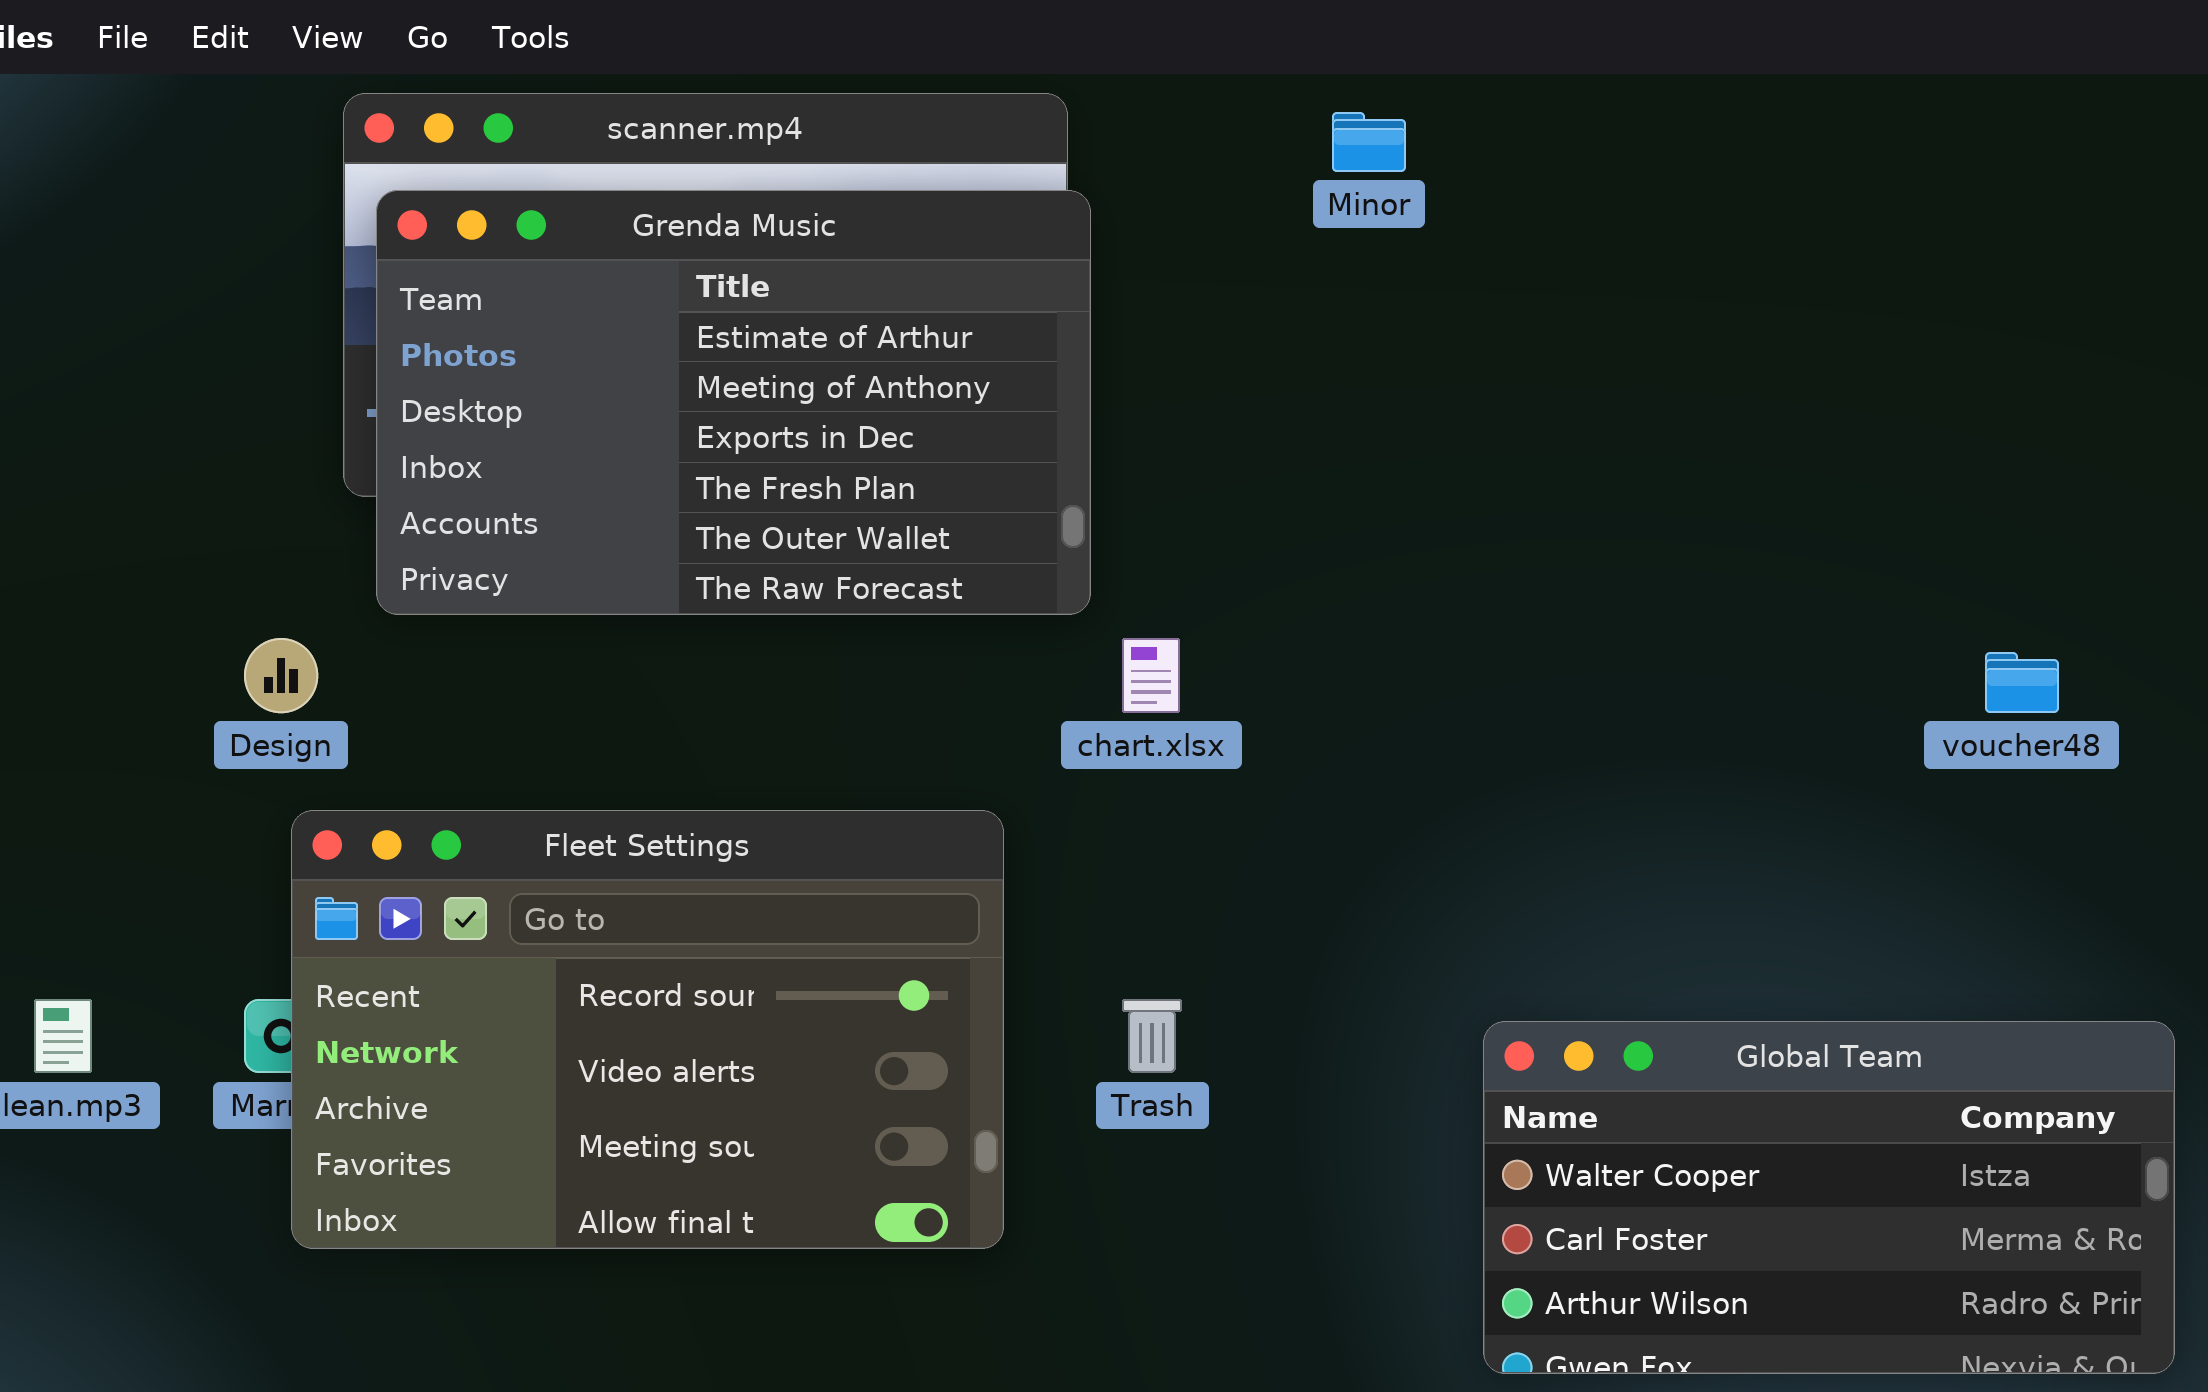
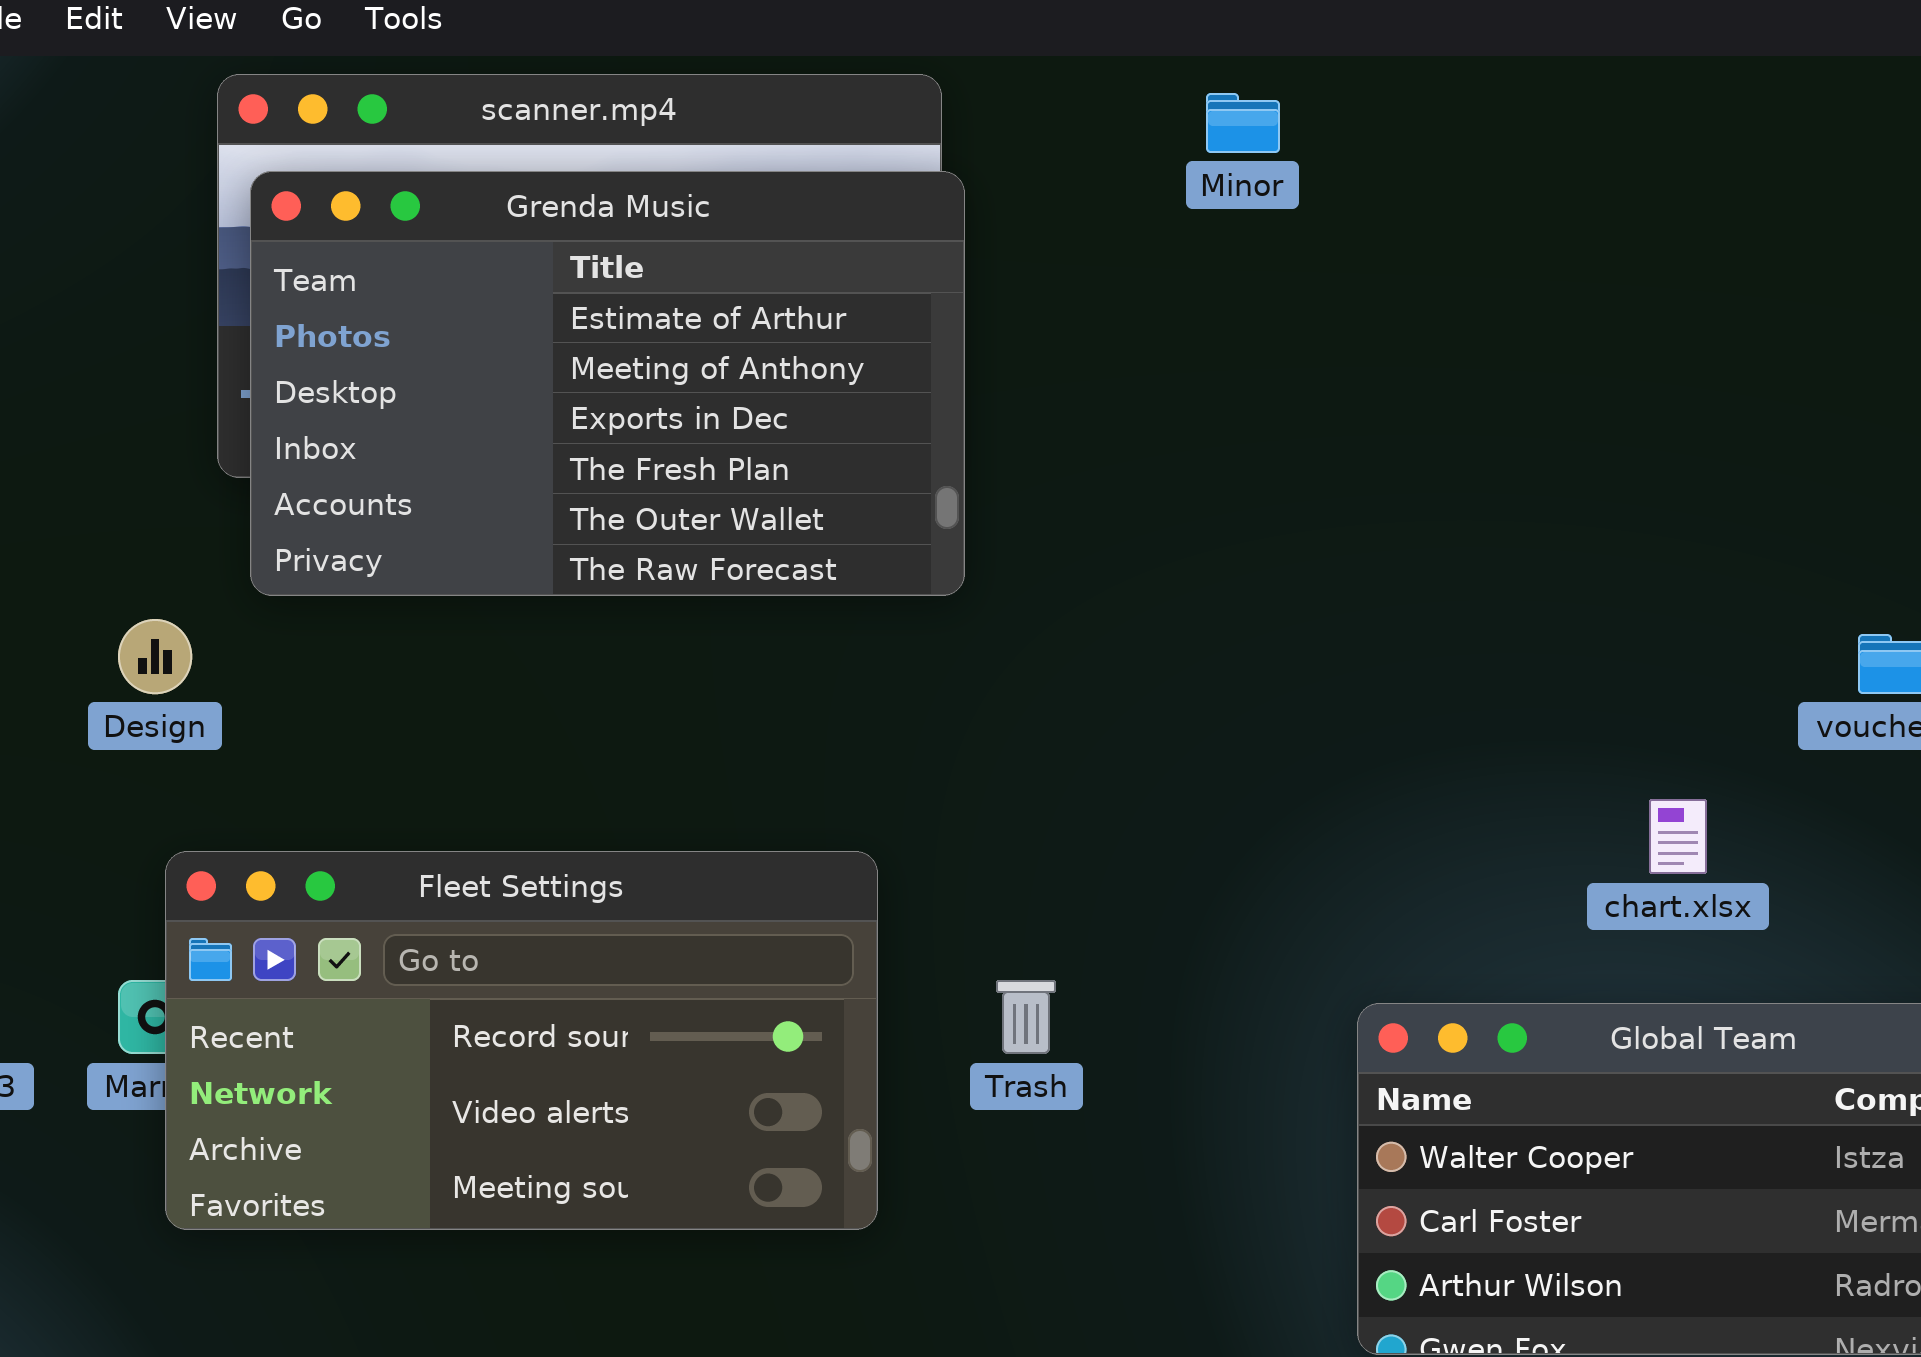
chart.xlsx: [1122,638,1180,713] -> [1649,799,1707,874], moved
Fleet Settings: [291,810,1004,1249] -> [165,851,878,1230], resized

